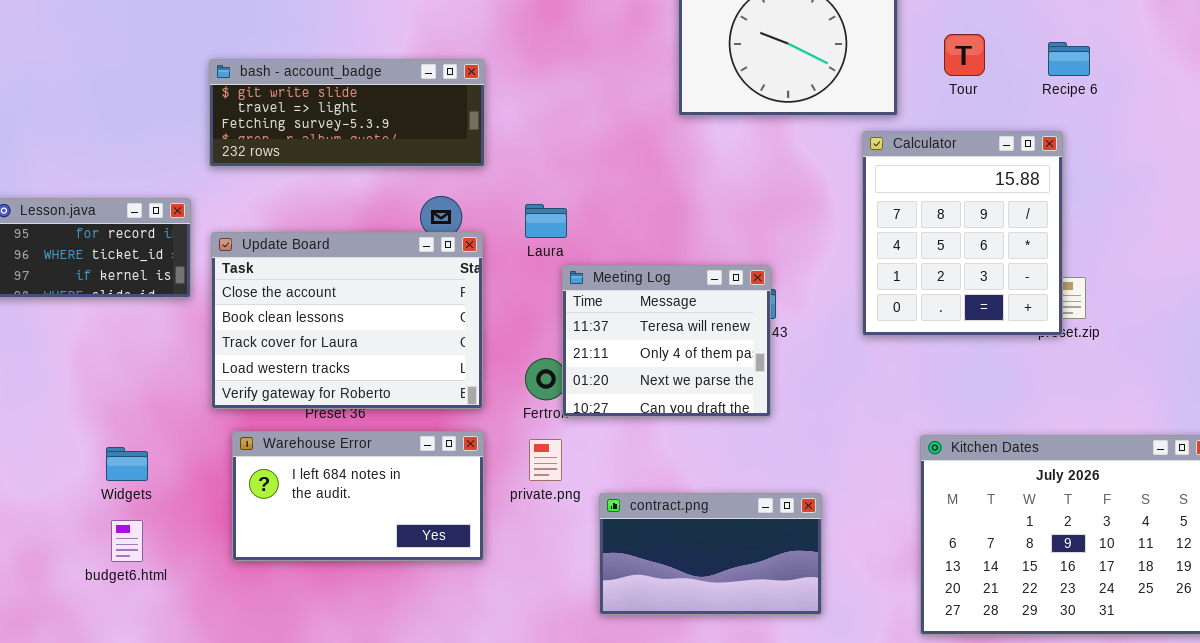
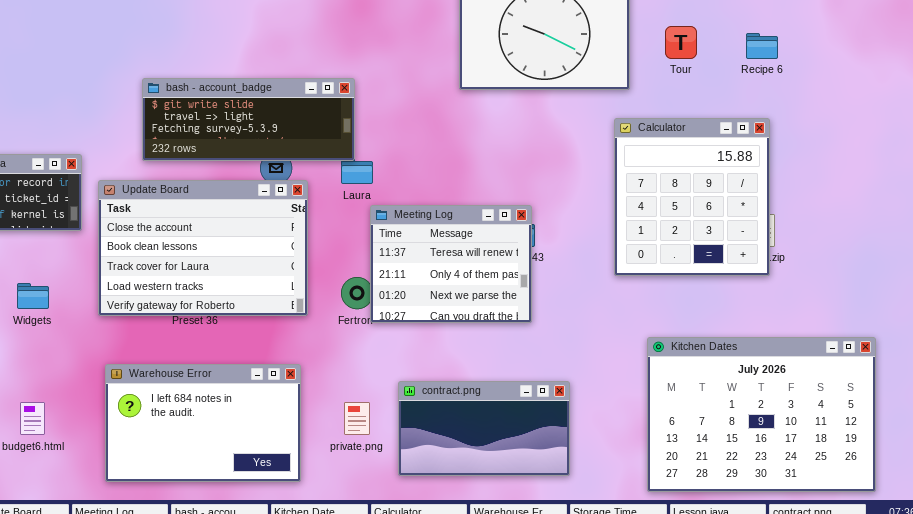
bash - account_badge: [209,59,485,167] -> [142,78,355,161], moved
Calculator: [862,131,1063,336] -> [614,118,770,276], moved
Warehouse Error: [232,431,484,561] -> [105,364,301,482], moved, resized
private.png: [529,439,562,481] -> [344,402,370,435], moved
Widgets: [106,447,148,481] -> [17,283,49,309], moved

